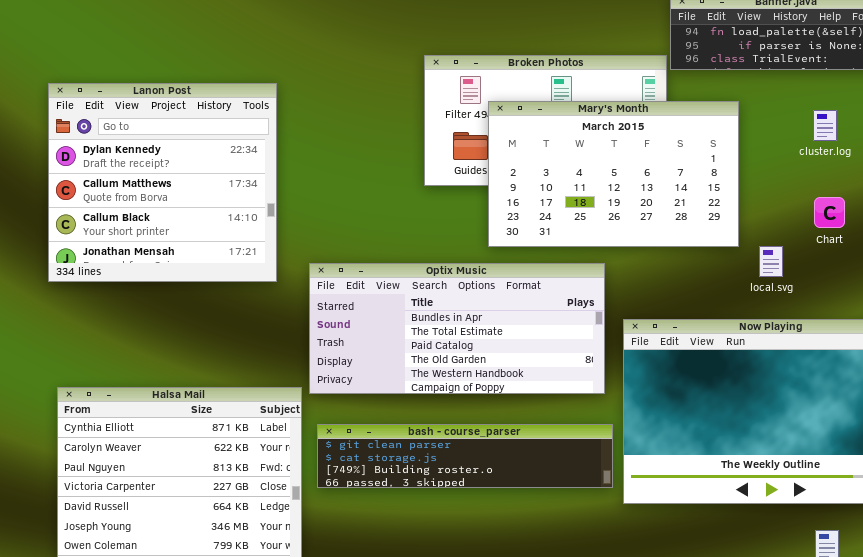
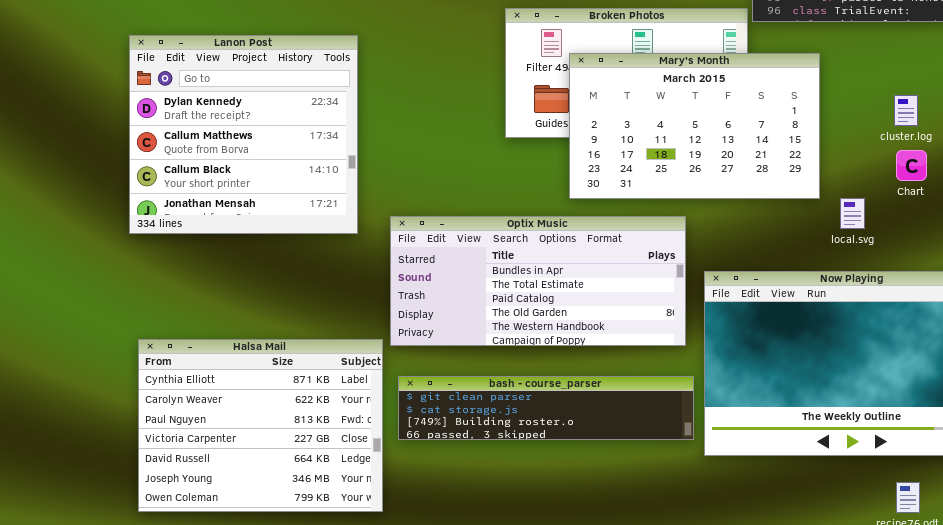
cluster.log: [813,110,837,141] -> [894,95,918,126], moved

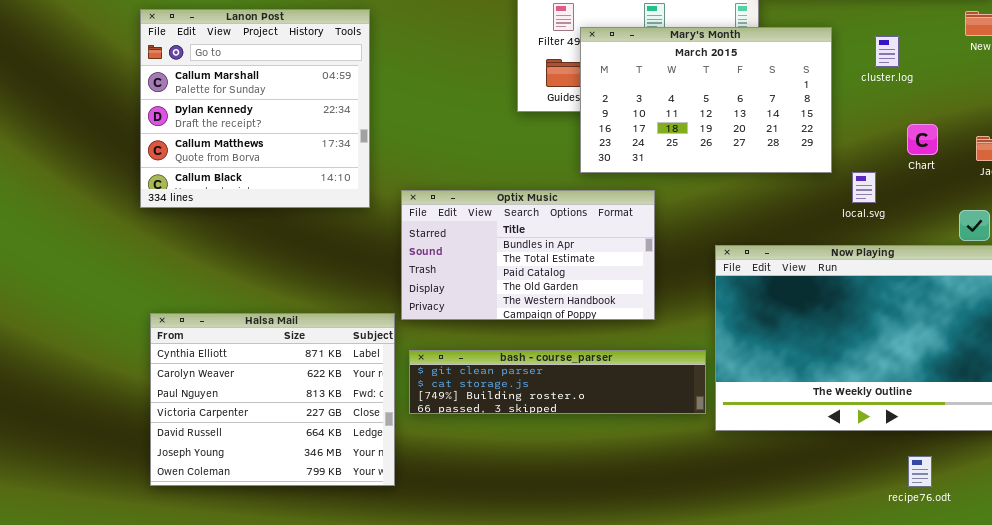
Lanon Post: [129,35,358,234] -> [140,9,370,208], scrolled up 1 row
cluster.log: [894,95,918,126] -> [875,36,899,67], moved
Optix Music: [390,216,686,346] -> [401,190,655,320], resized

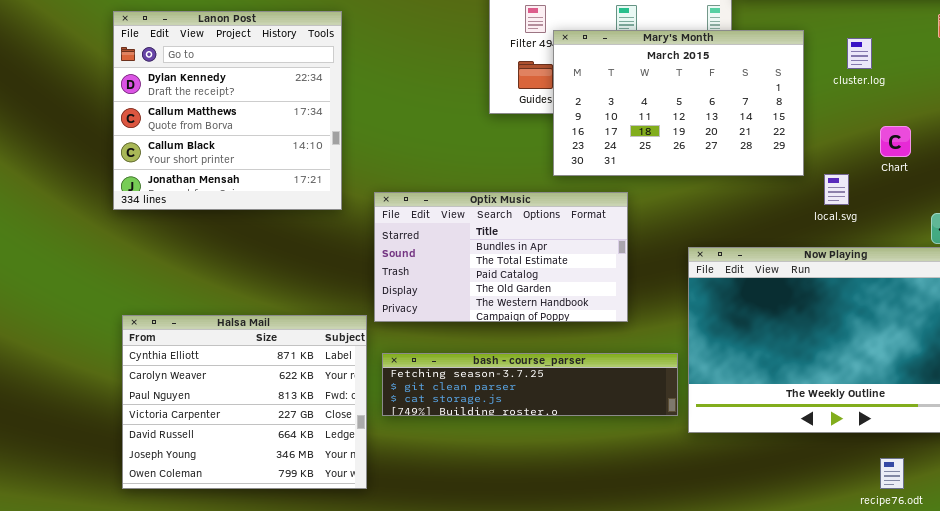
Lanon Post: [140,9,370,208] -> [113,11,342,210], scrolled down 1 row
bash - course_parser: [409,350,706,414] -> [382,353,678,416], scrolled up 1 row

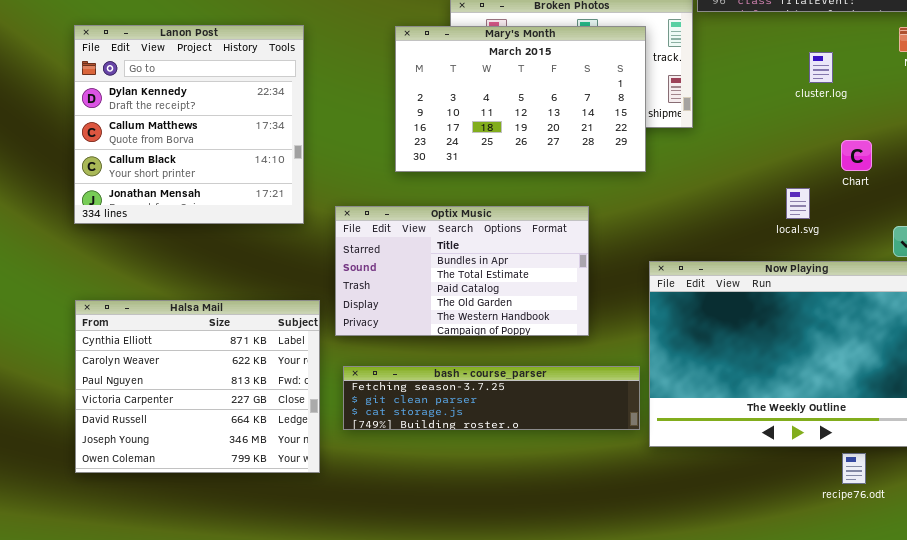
Mary's Month: [553,30,804,176] -> [395,26,646,172], moved
Halsa Mail: [122,315,367,489] -> [75,300,320,473], moved
recipe76.odt: [880,458,904,489] -> [842,453,866,484], moved

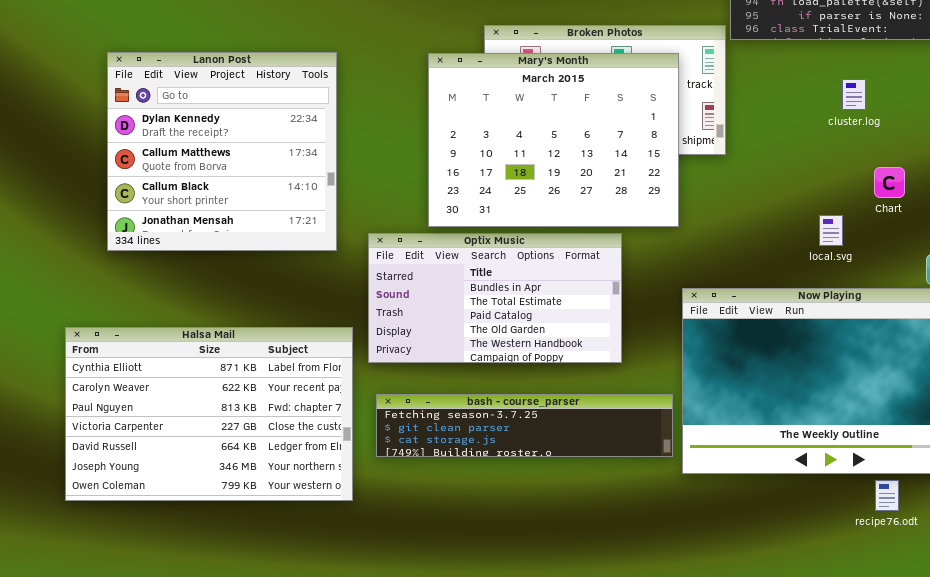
Mary's Month: [395,26,646,172] -> [428,53,679,227], resized
Halsa Mail: [75,300,320,473] -> [65,327,353,501], resized

